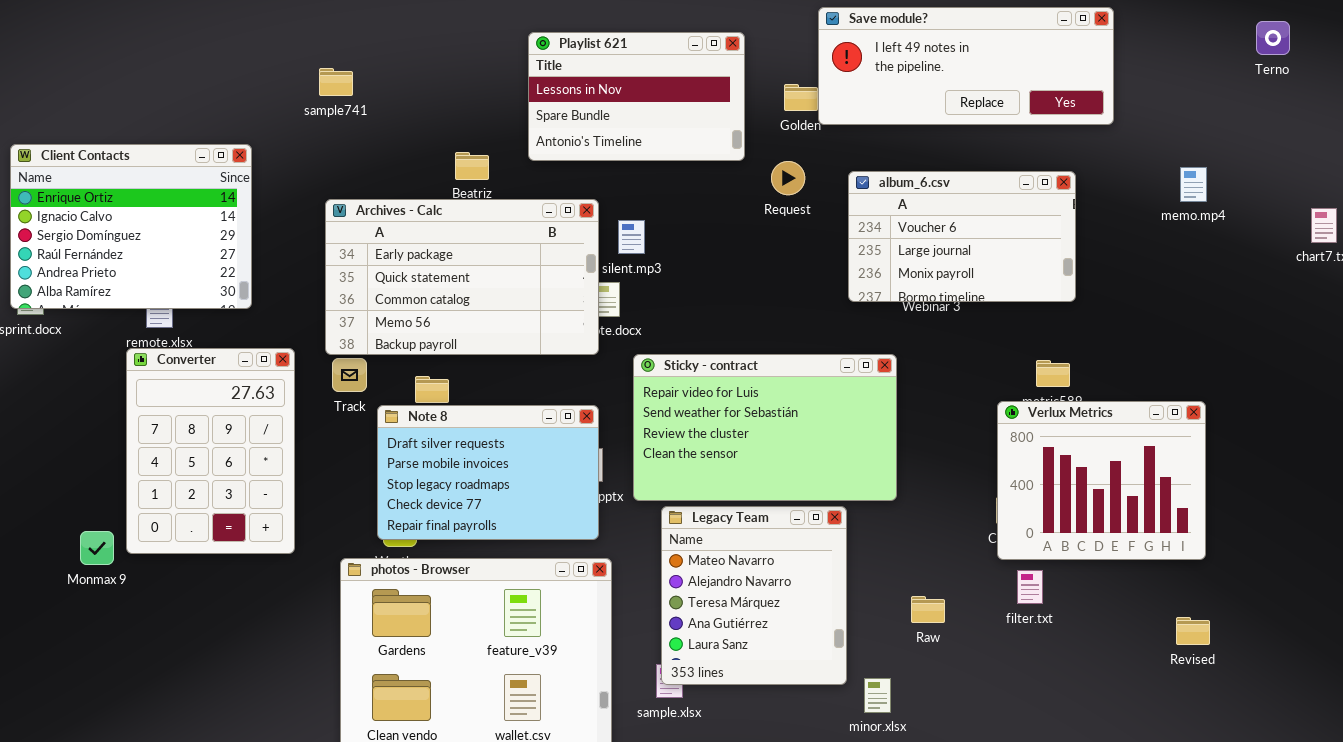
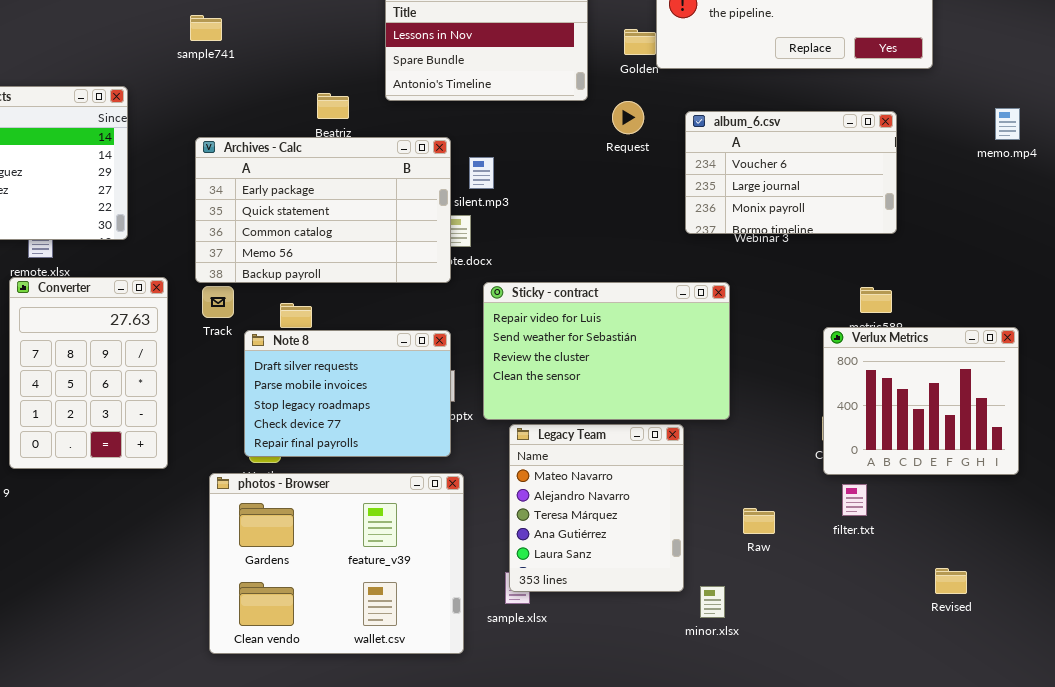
Revised: [1176,617,1210,645] -> [935,568,967,594], moved

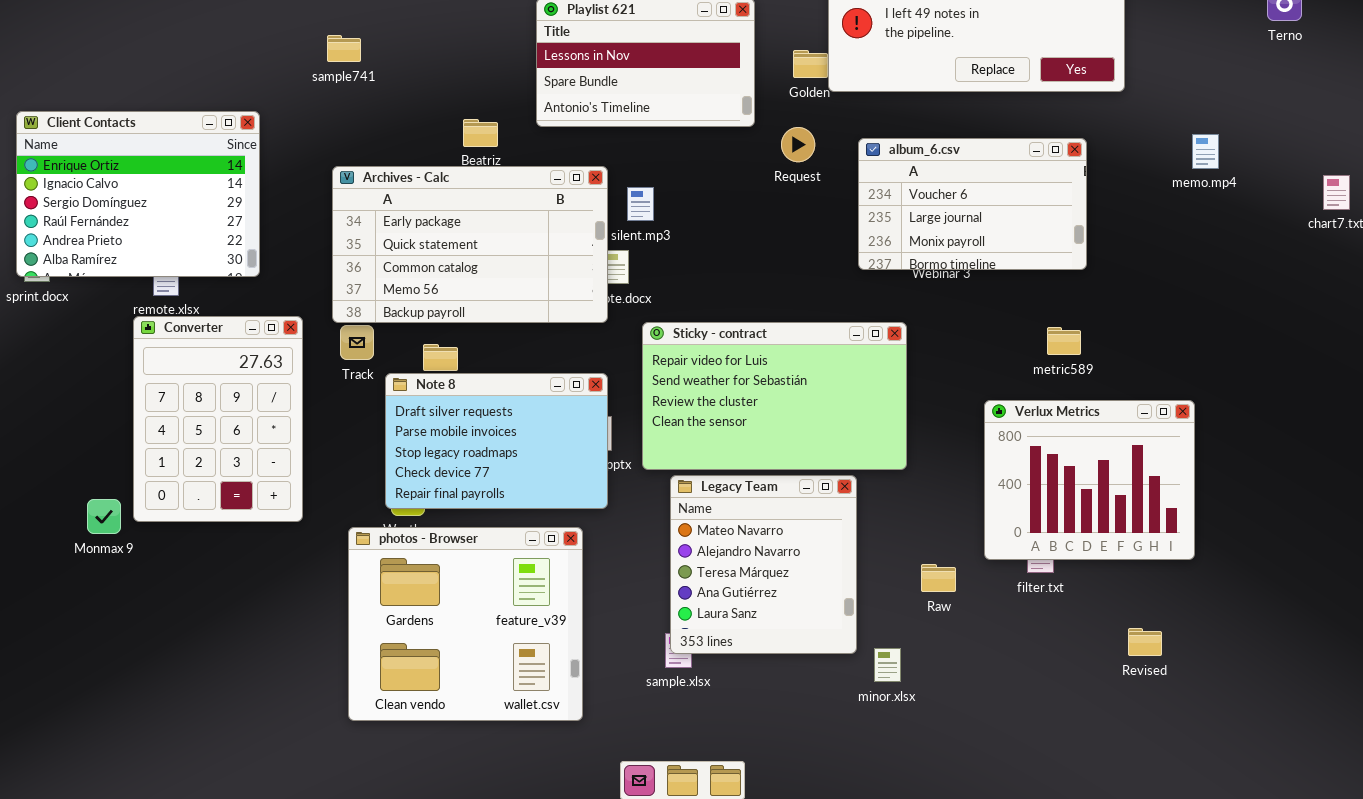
Verlux Metrics: [823,327,1019,475] -> [984,400,1195,560], moved
photos - Browser: [209,473,464,654] -> [348,527,583,721], resized

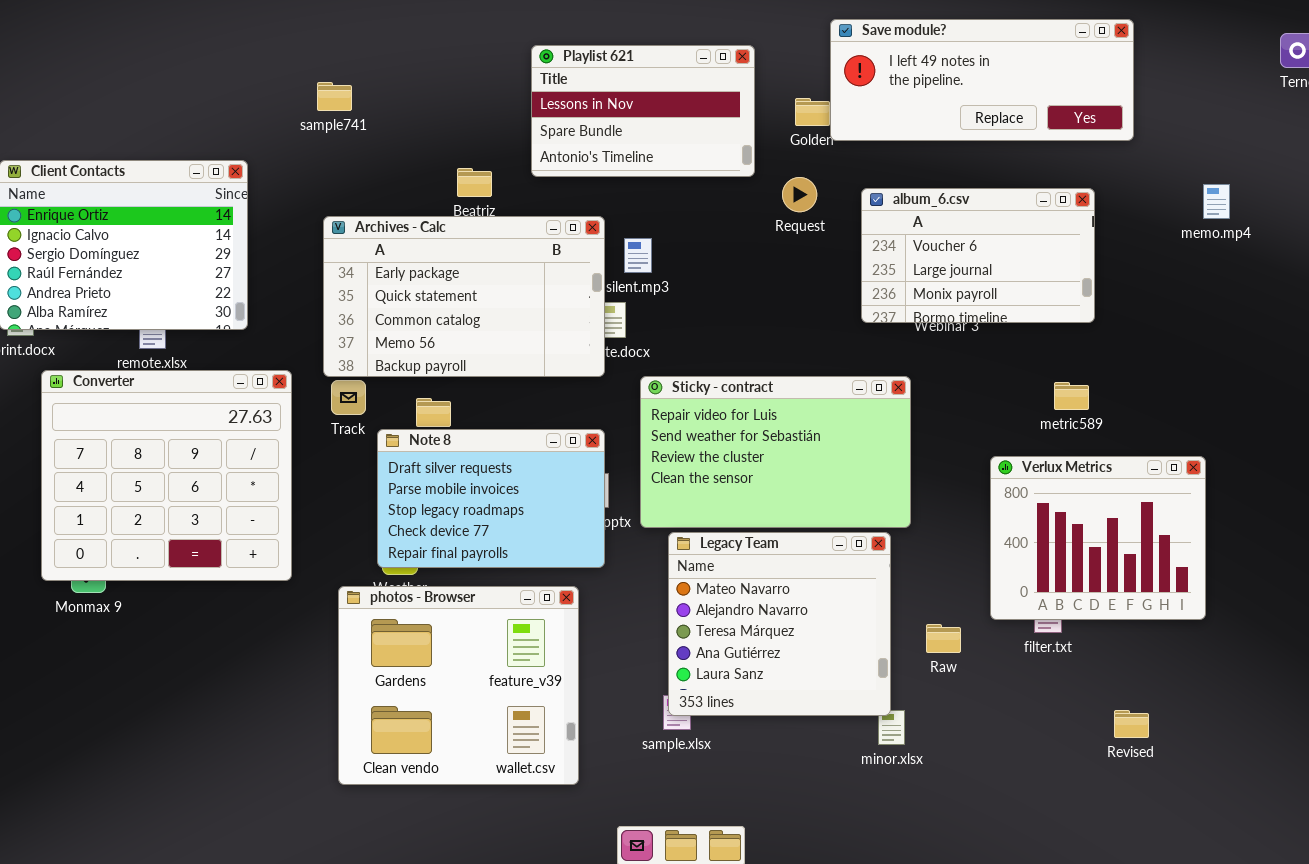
Converter: [133,316,303,522] -> [41,370,292,581], resized
Legacy Team: [670,475,857,654] -> [668,532,891,716], resized
Revised: [1128,628,1162,656] -> [1114,710,1149,738], moved

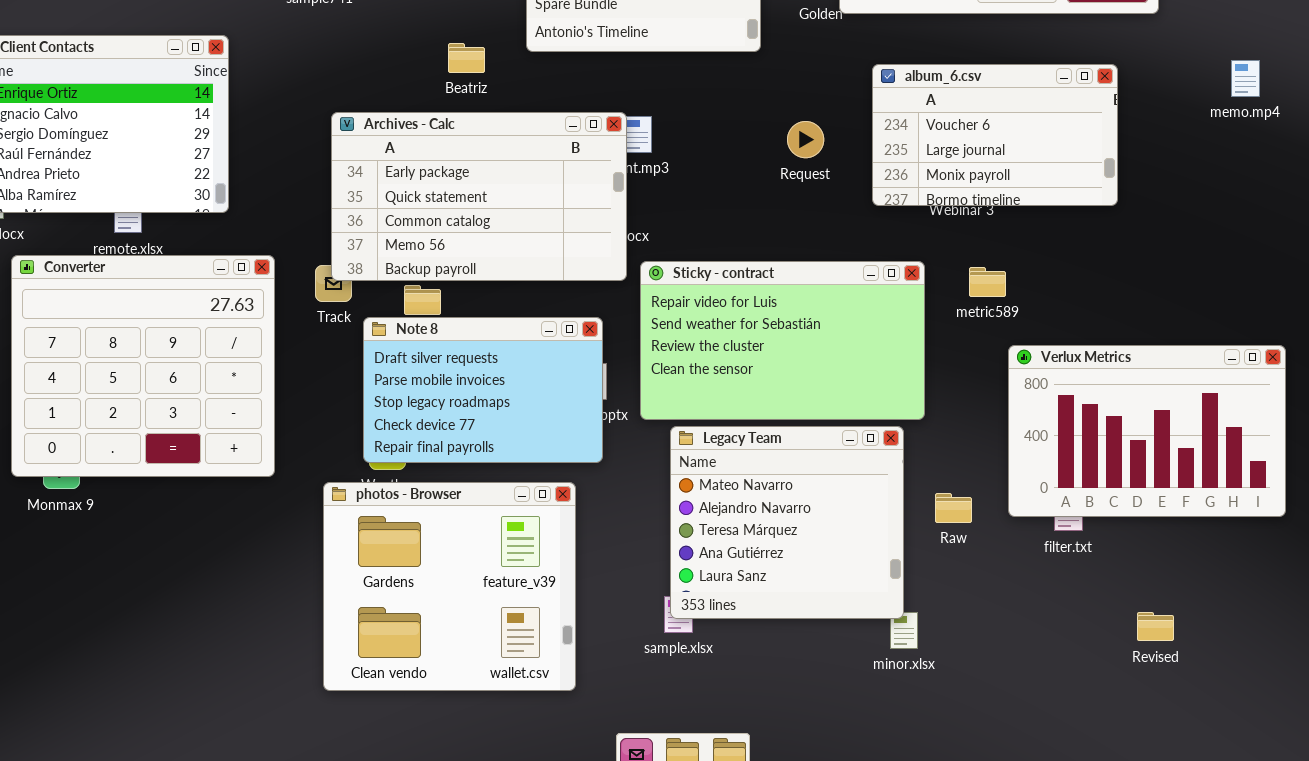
Request: [782,177,817,212] -> [787,121,824,158], moved
Archives - Calc: [323,216,605,377] -> [331,112,627,281], moved
metric589: [1054,382,1089,410] -> [969,267,1006,297], moved
Verlux Metrics: [990,456,1206,620] -> [1008,345,1286,517], resized
Raw: [926,624,961,653] -> [935,493,972,523], moved

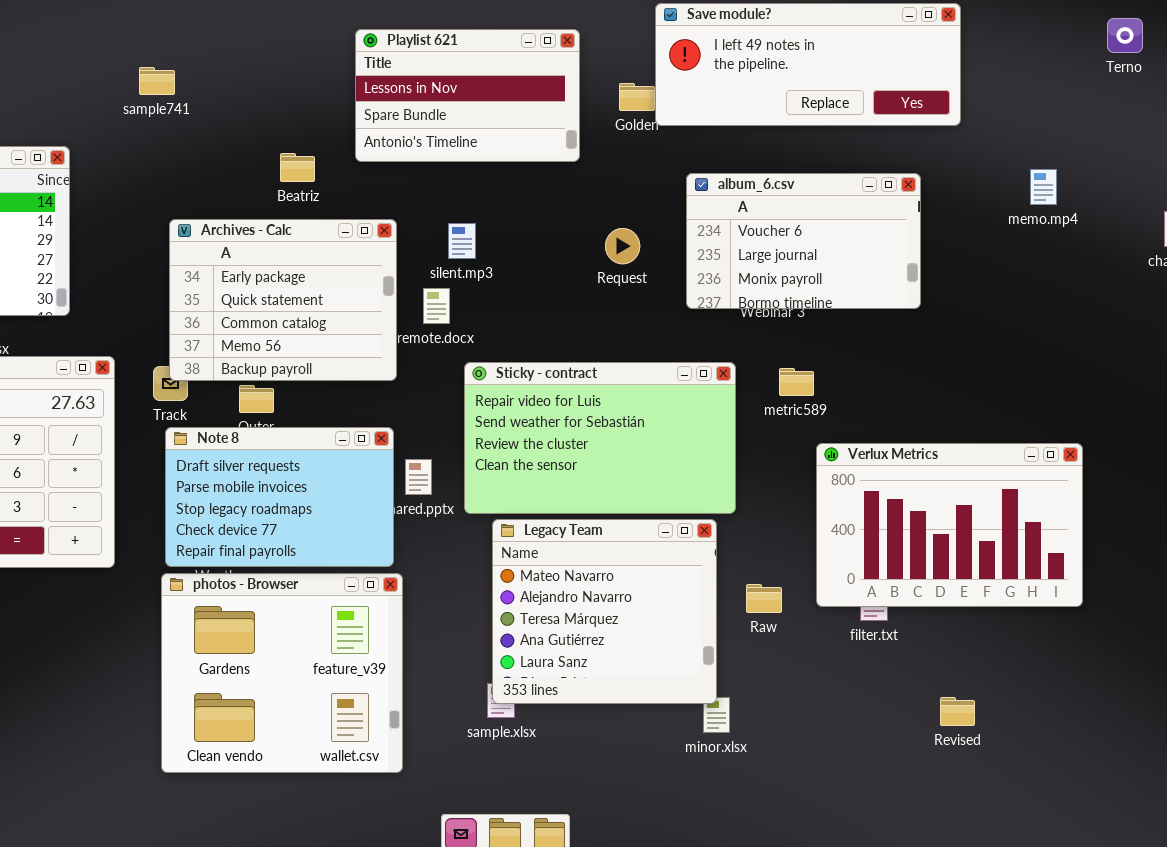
Archives - Calc: [331,112,627,281] -> [169,219,397,381], resized
Note 8: [363,317,603,463] -> [165,427,394,567], moved

